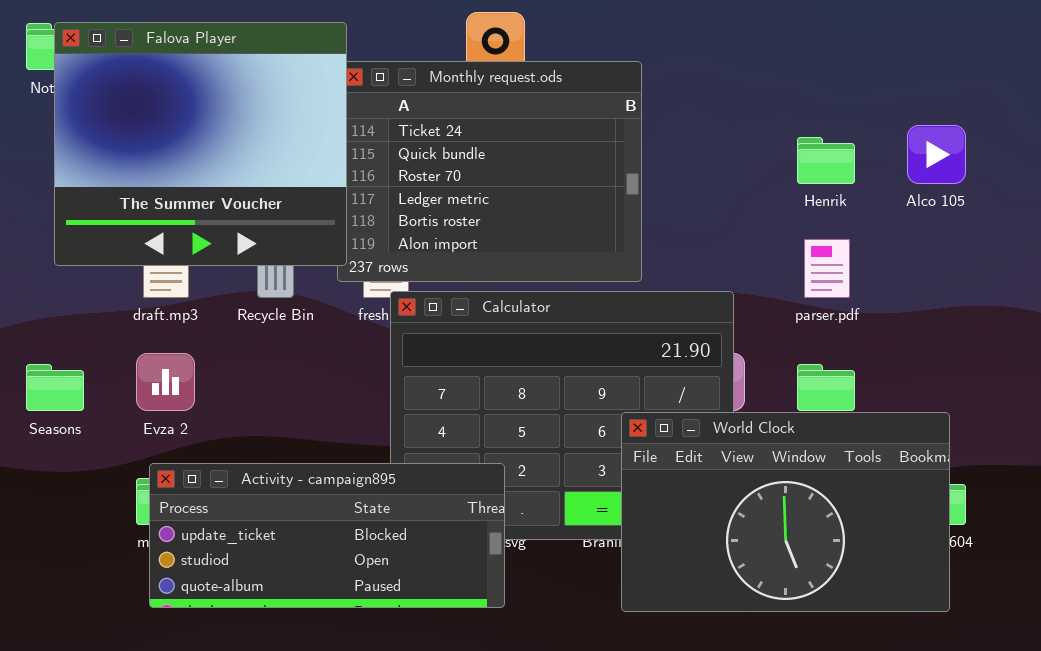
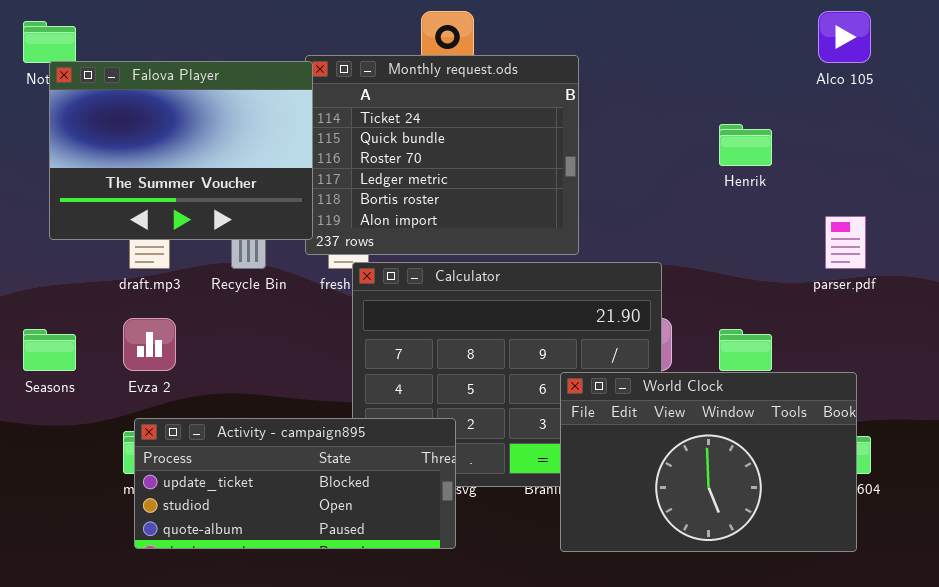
Falova Player: [54,22,347,266] -> [49,61,313,240], resized
Alco 105: [907,125,966,184] -> [818,11,871,63], moved
parser.pdf: [804,239,850,298] -> [825,216,866,269], moved

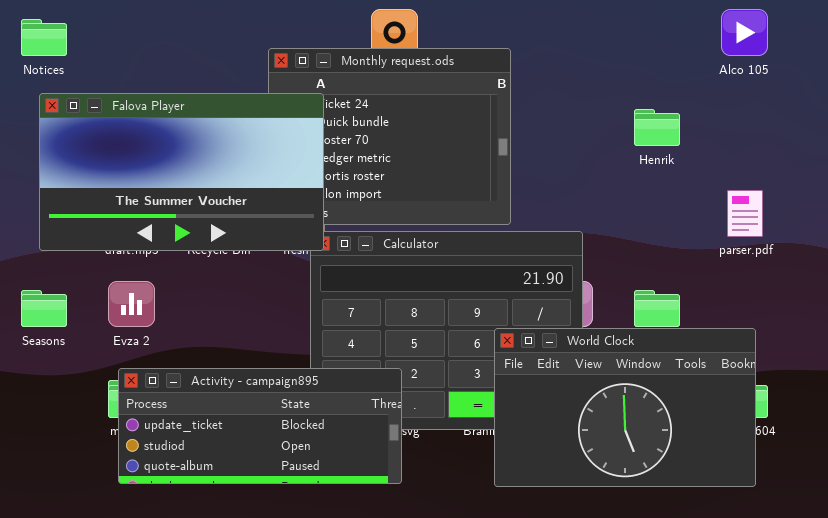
Falova Player: [49,61,313,240] -> [39,93,324,251], moved, resized

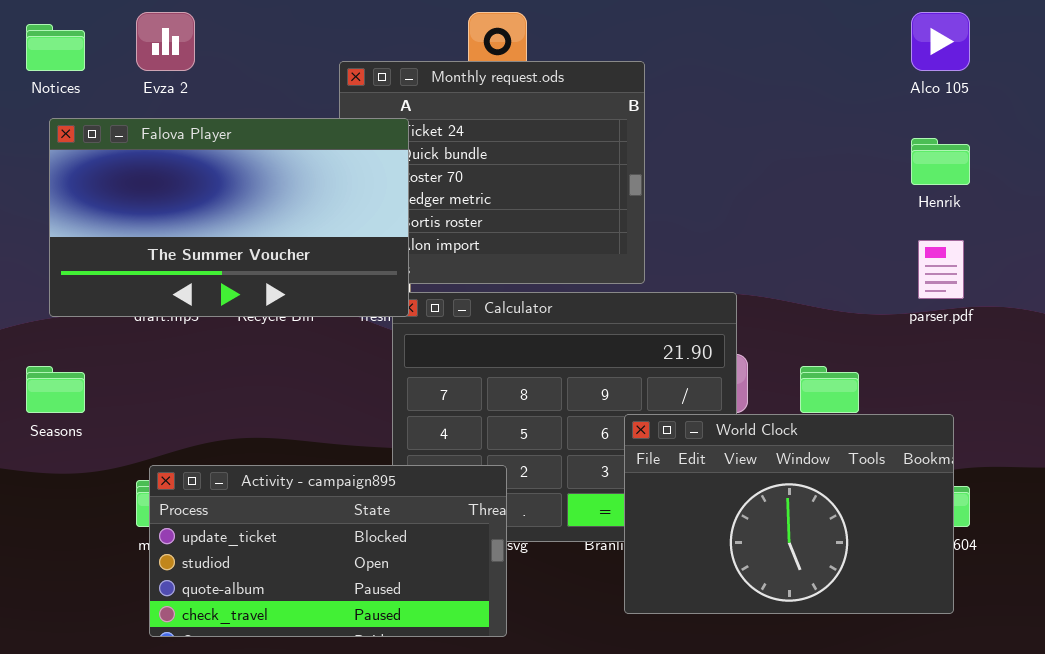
Henrik: [634,109,680,146] -> [911,138,970,185], moved
Evza 2: [108,281,155,327] -> [136,12,195,71], moved
Activity - campaign895: [118,368,402,484] -> [149,465,507,637], resized

